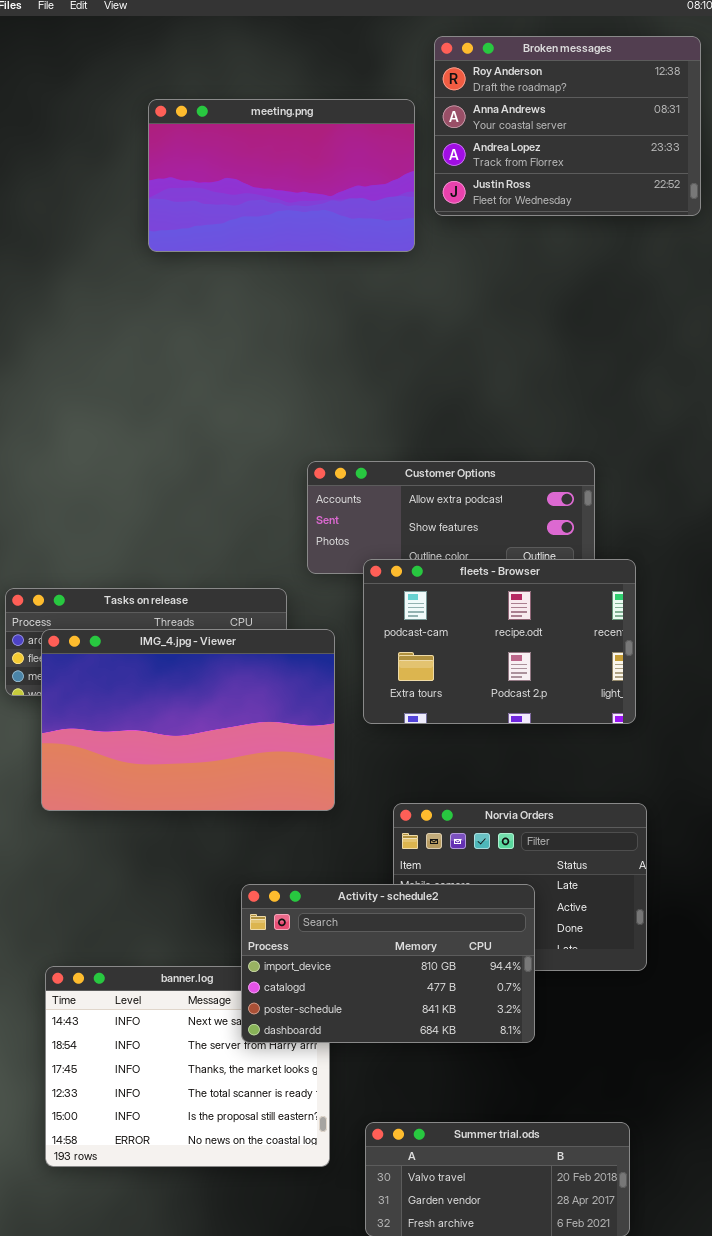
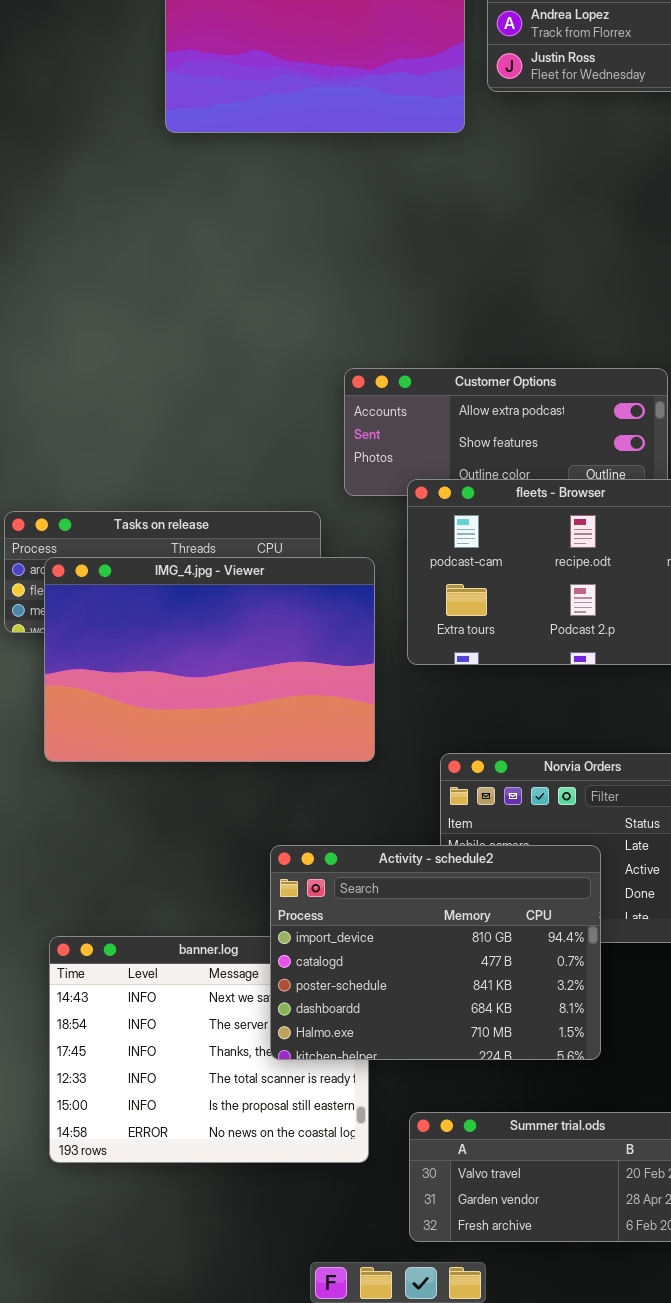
Activity - schedule2: [241,884,535,1043] -> [270,845,601,1060], resized

